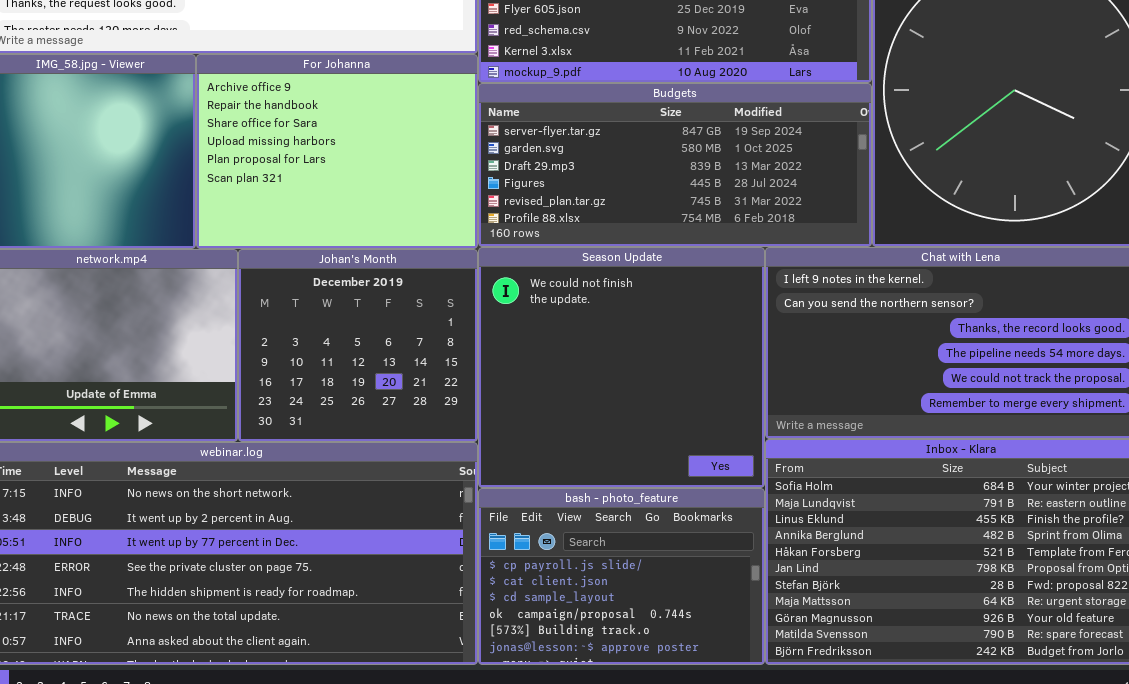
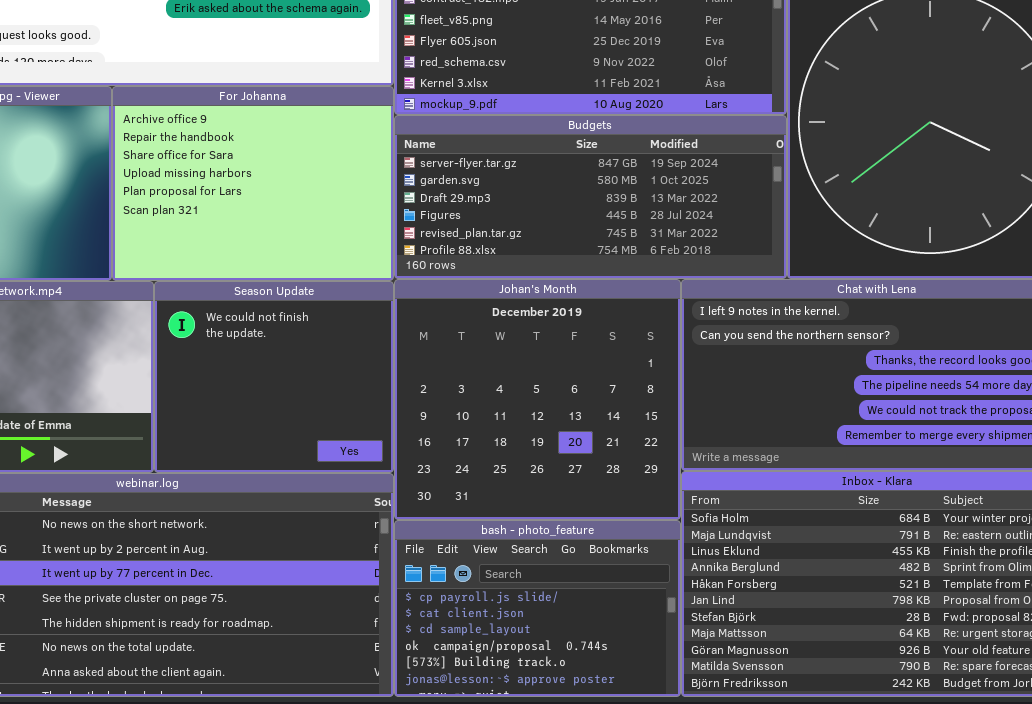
Season Update: [478,247,765,488] -> [154,281,394,473], moved, resized
Johan's Month: [238,249,478,442] -> [394,279,681,520], moved, resized

